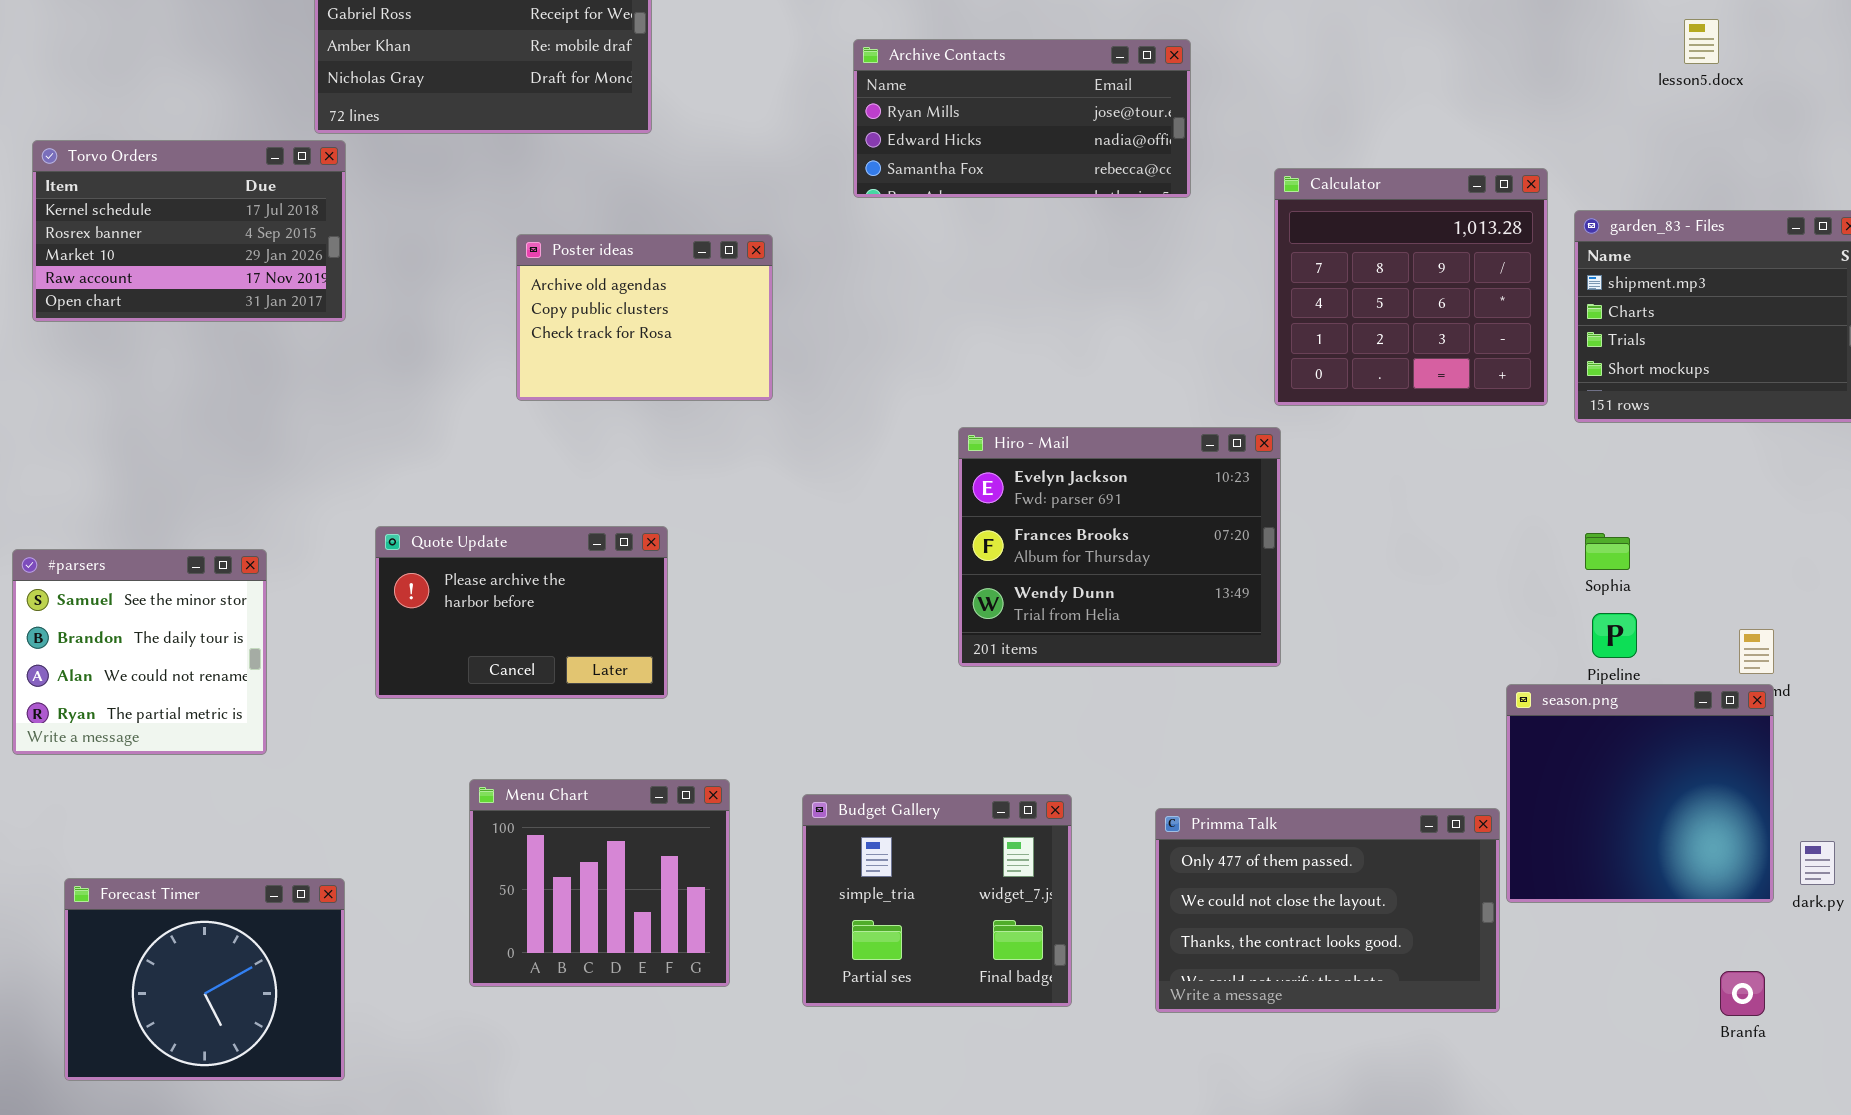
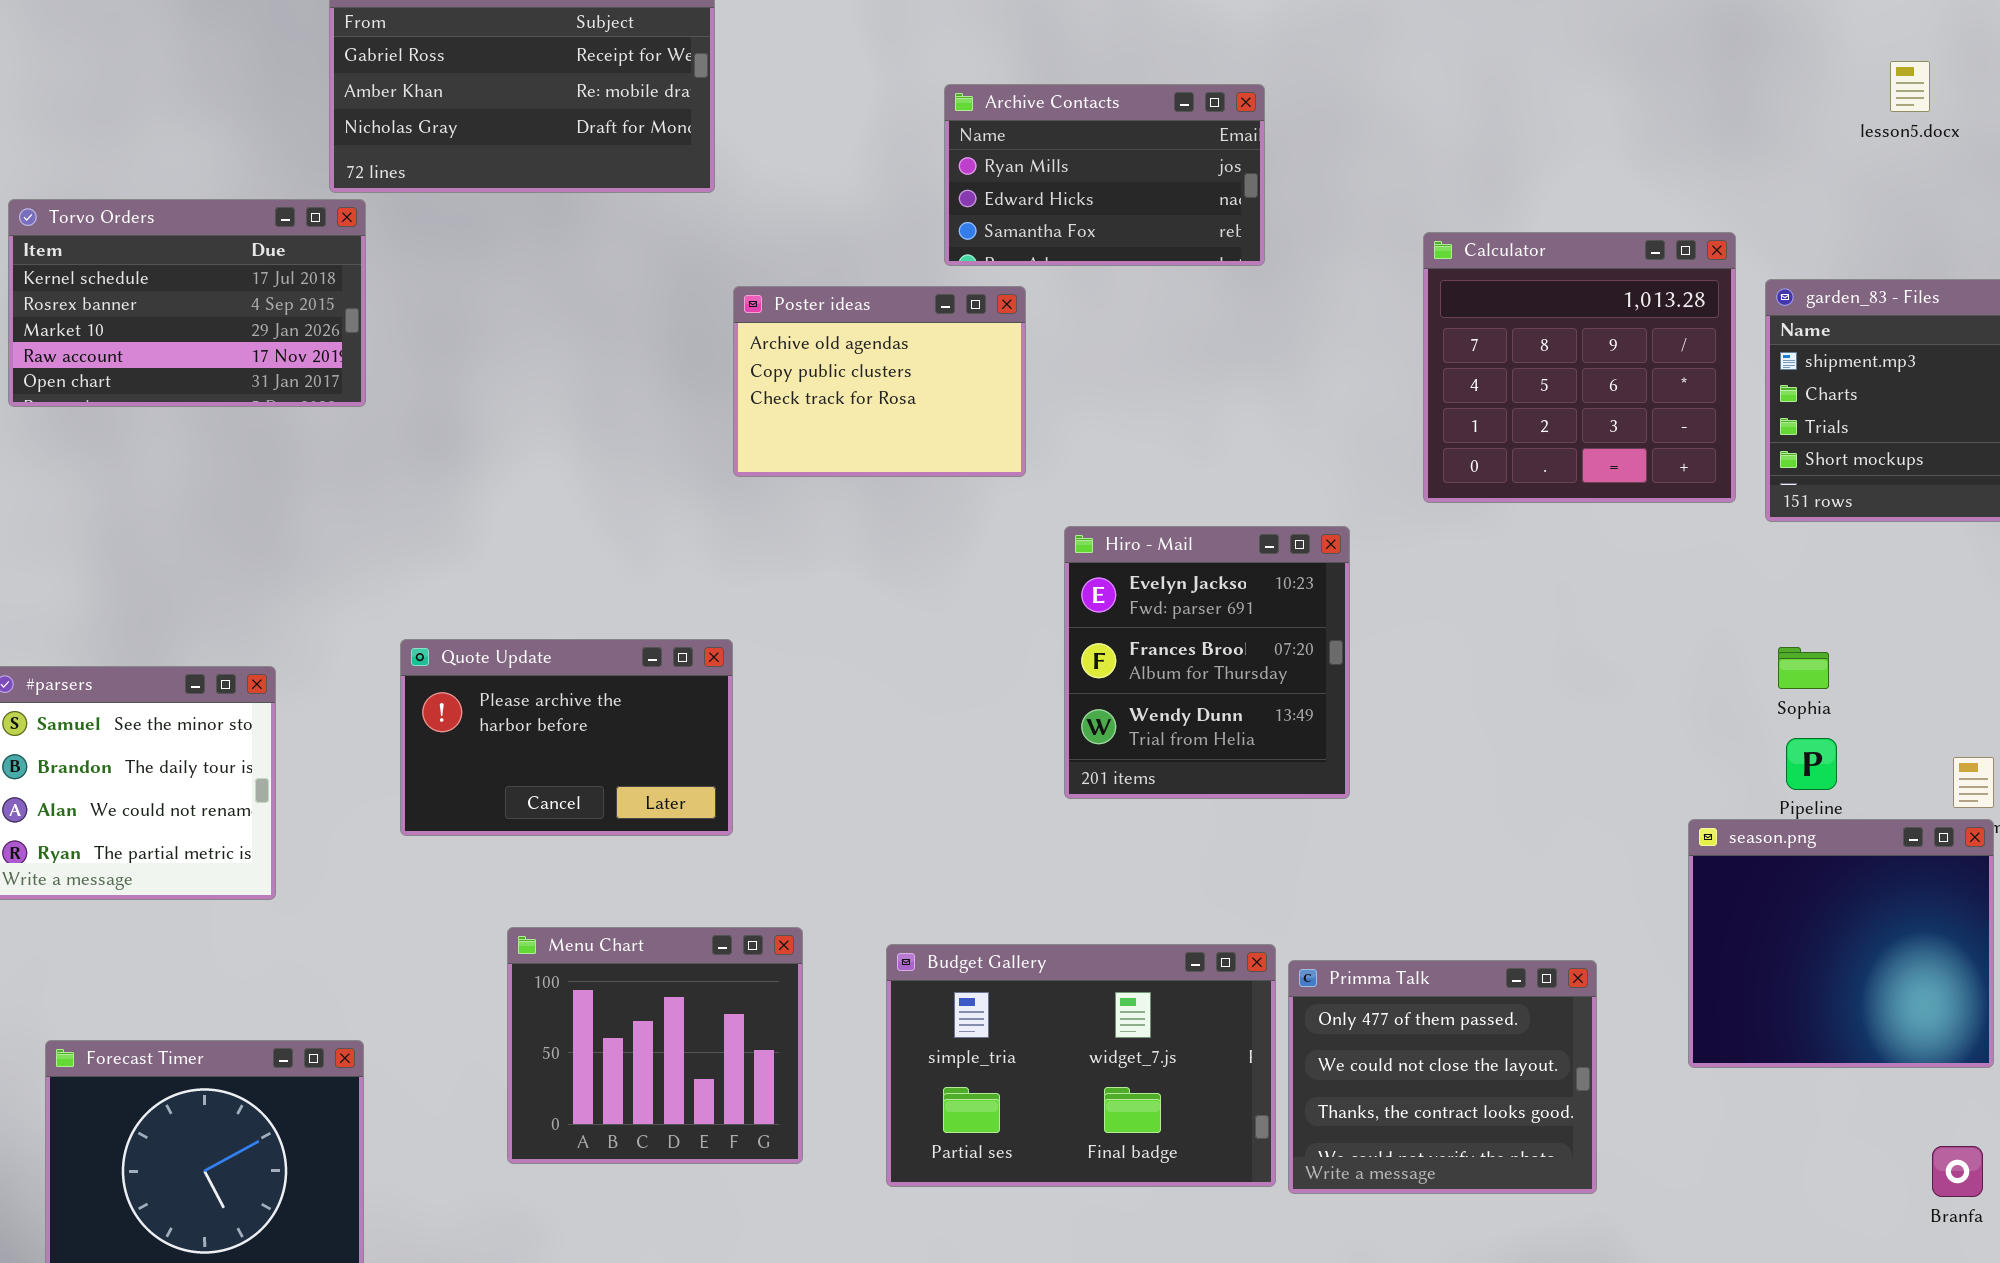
Archive Contacts: [853,39,1191,198] -> [944,84,1265,266], resized
Poster ideas: [516,234,773,401] -> [733,286,1026,477], moved
Hiro - Mail: [958,427,1281,667] -> [1064,526,1350,799], resized
Budget Gallery: [802,794,1072,1007] -> [886,944,1276,1187], resized
Primma Talk: [1155,808,1500,1013] -> [1288,960,1597,1194], resized

